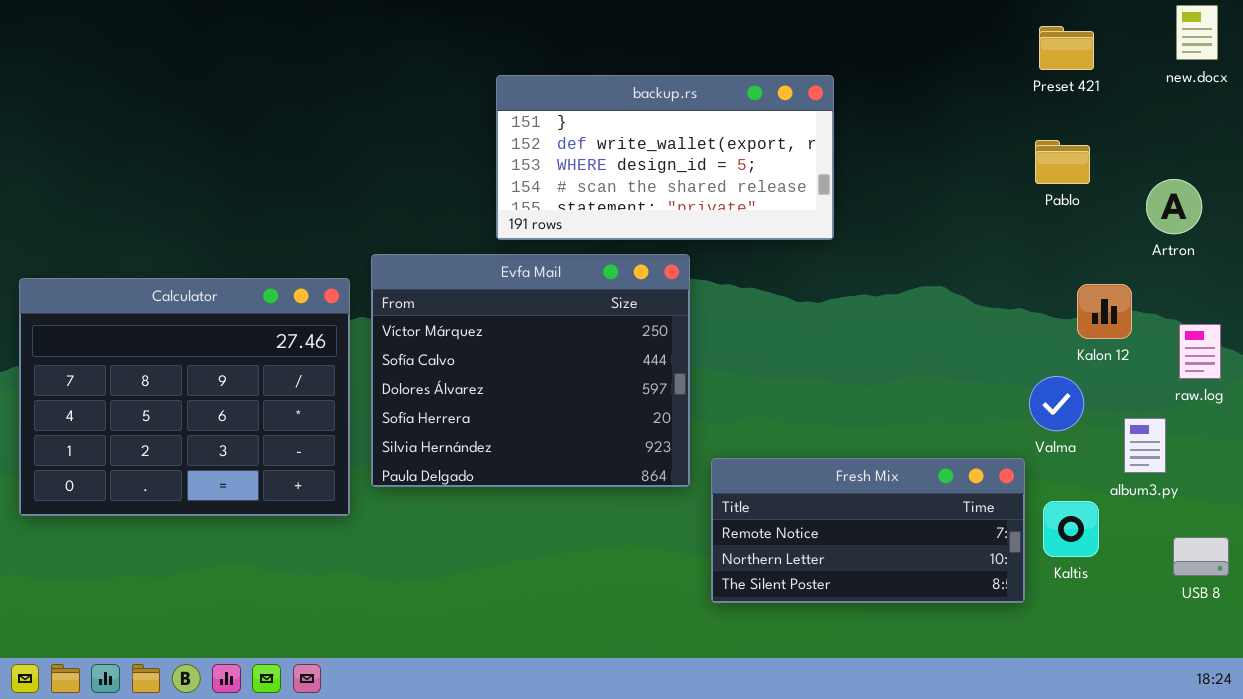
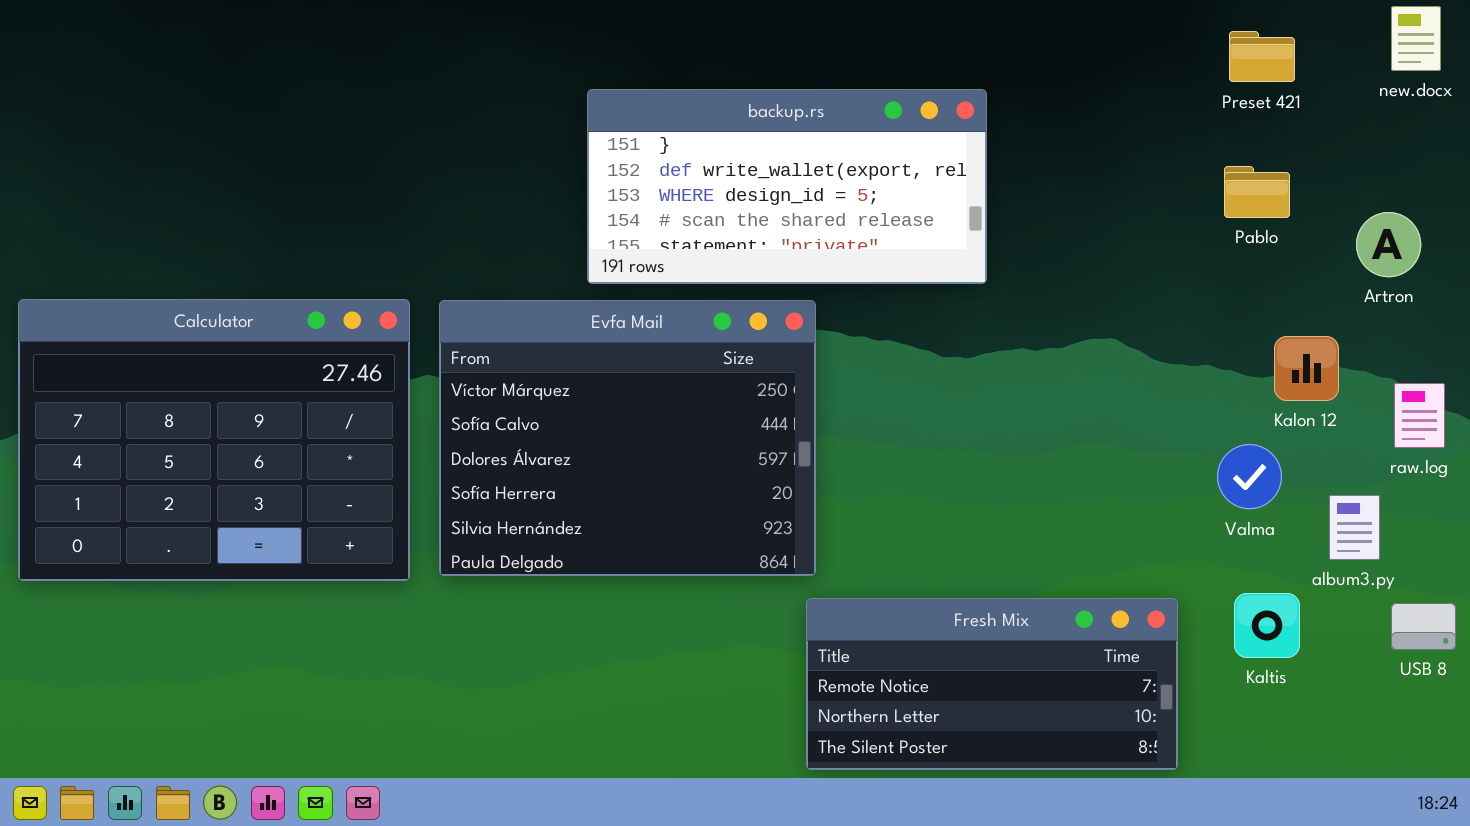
Calculator: [19,278,350,516] -> [18,299,410,581], moved
Fresh Mix: [711,458,1025,603] -> [806,598,1178,770], moved
USB 8: [1173,537,1229,576] -> [1391,603,1456,650], moved

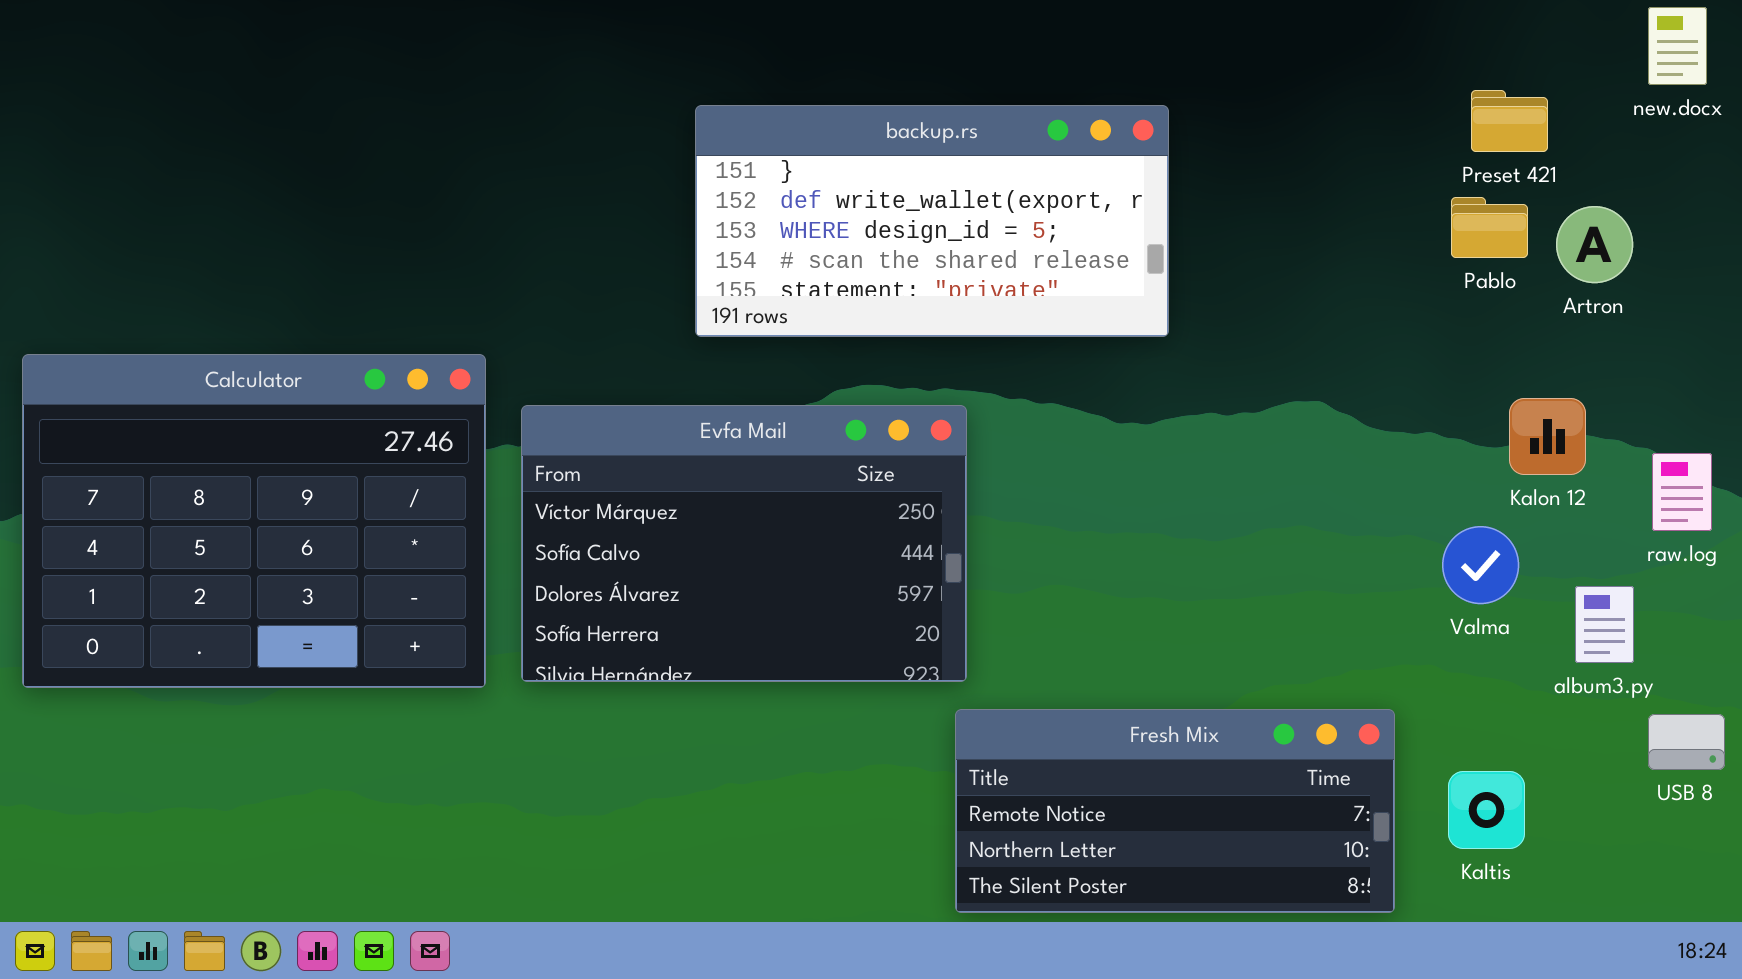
Preset 421: [1229,31,1295,82] -> [1471,90,1548,152], moved
Artron: [1356,212,1421,277] -> [1556,206,1633,283], moved
Evfa Mail: [439,300,816,576] -> [521,405,967,682], resized
Kaltis: [1234,593,1300,658] -> [1448,771,1525,849], moved

